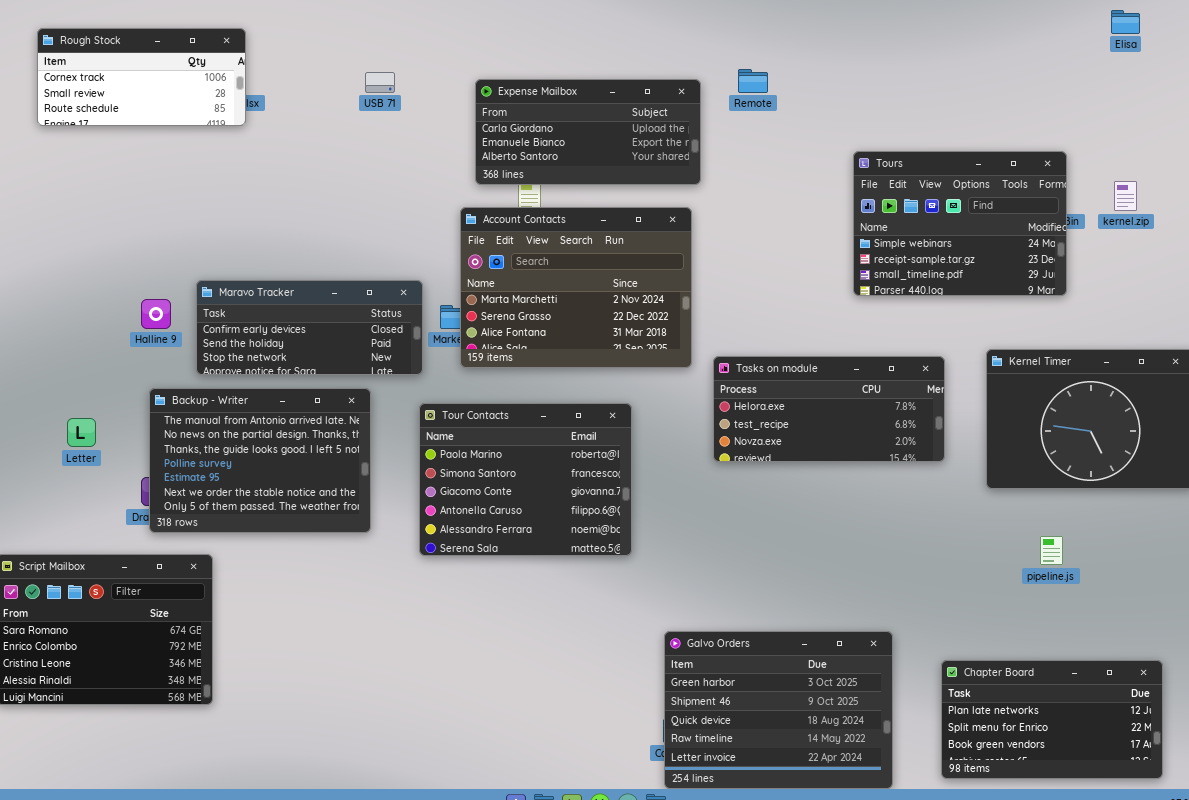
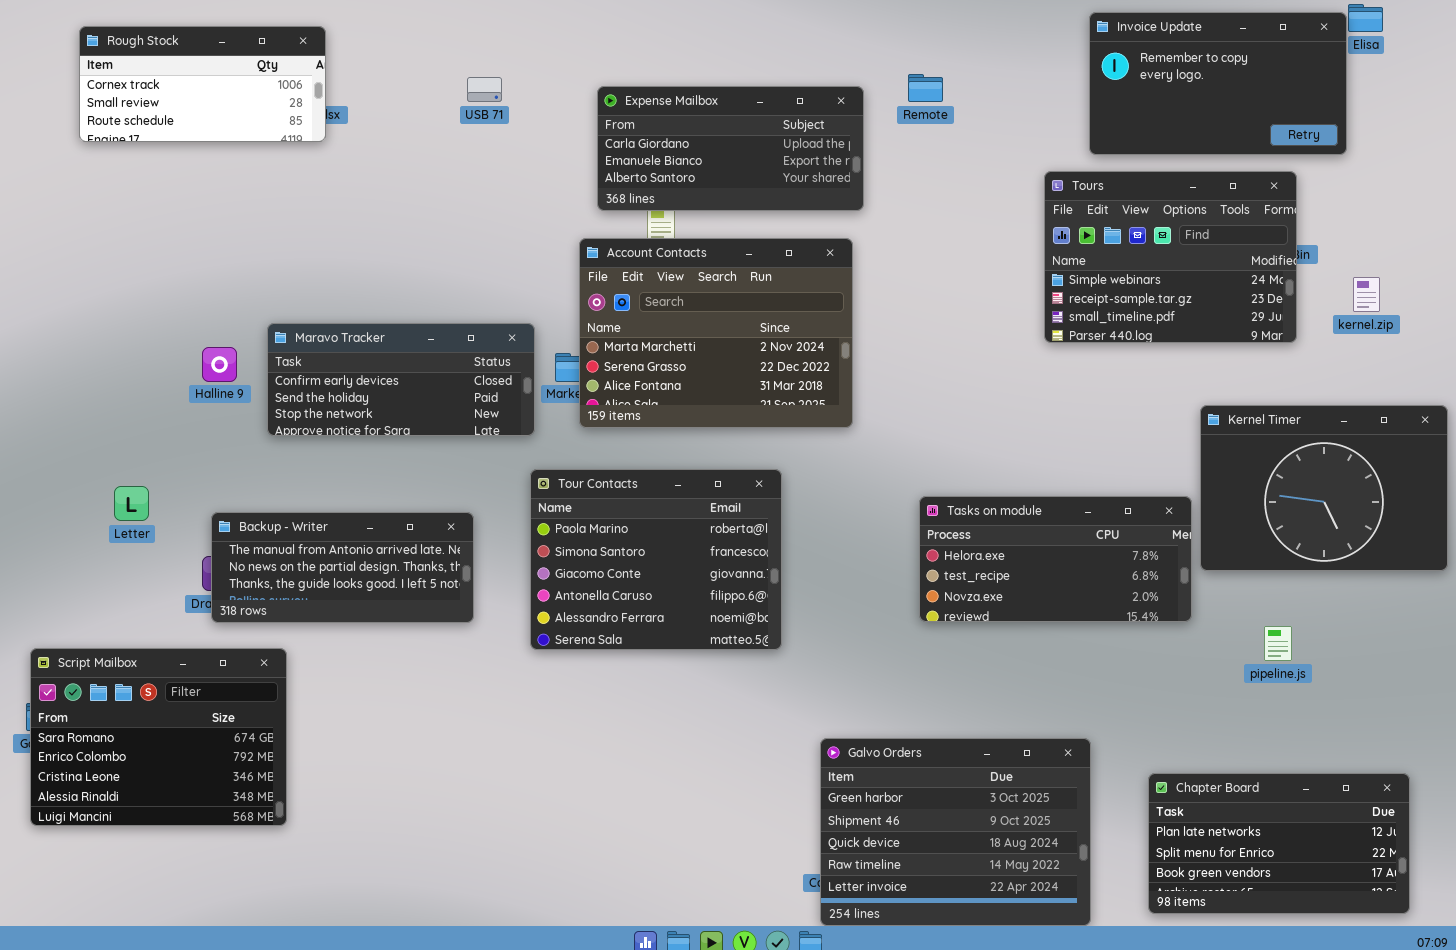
Invoice Update: none -> [1089,12,1347,155], opened
kernel.zip: [1114,181,1137,211] -> [1353,277,1380,312], moved
Tasks on module: [713,356,945,462] -> [919,496,1192,622], moved
Backup - Writer: [149,388,371,533] -> [211,512,474,623], resized

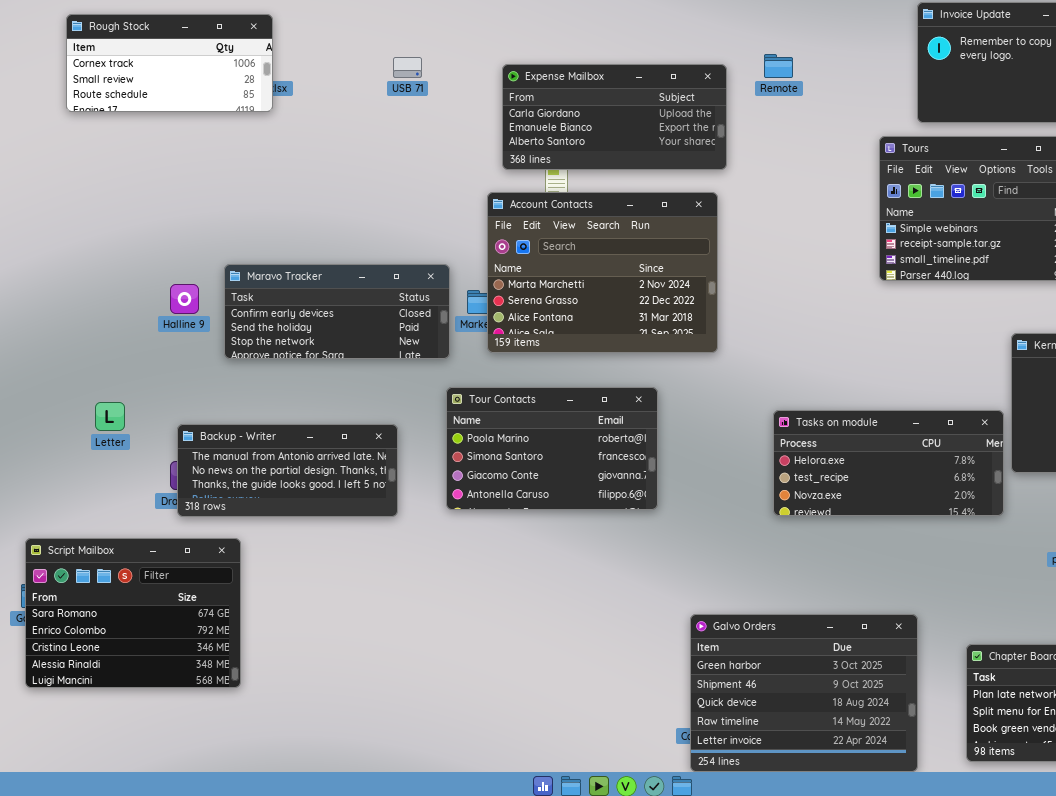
Tour Contacts: [530,469,782,650] -> [446,387,658,510], resized

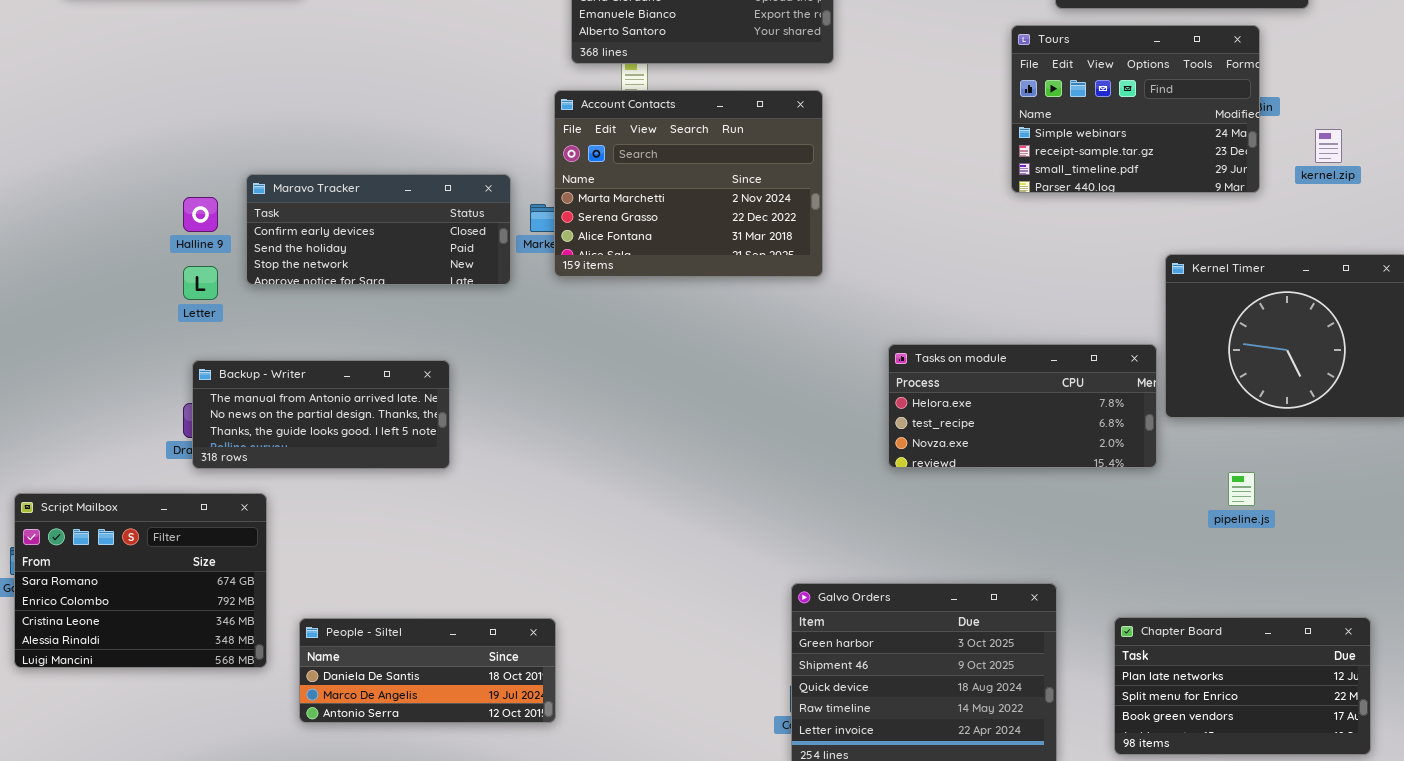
Tour Contacts: [446,387,658,510] -> none, closed
Letter: [95,402,125,431] -> [183,266,218,300], moved
People - Siltel: none -> [299,618,556,723], opened

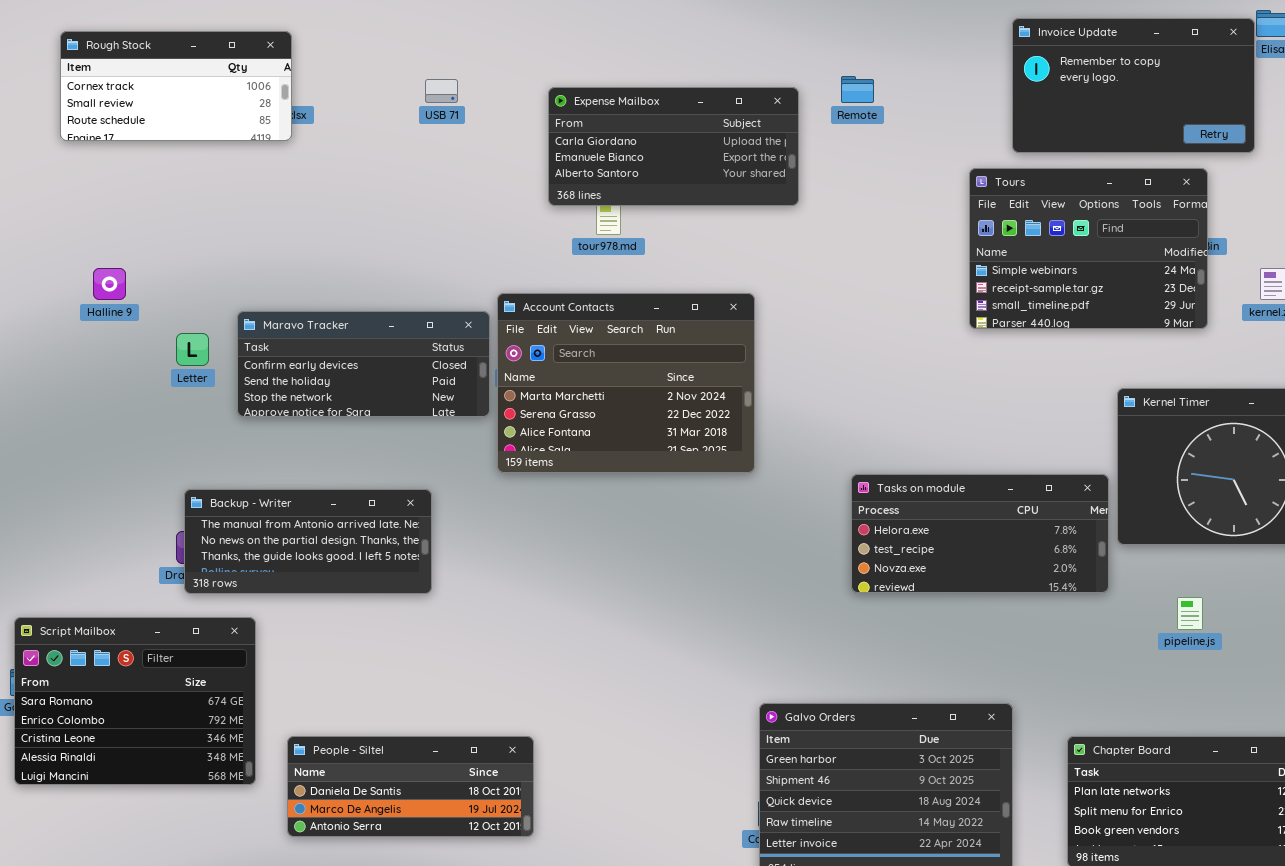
Account Contacts: [554,90,823,277] -> [497,293,755,473], moved
Halline 9: [183,197,218,232] -> [93,268,126,300], moved
Letter: [183,266,218,300] -> [176,333,209,366], moved

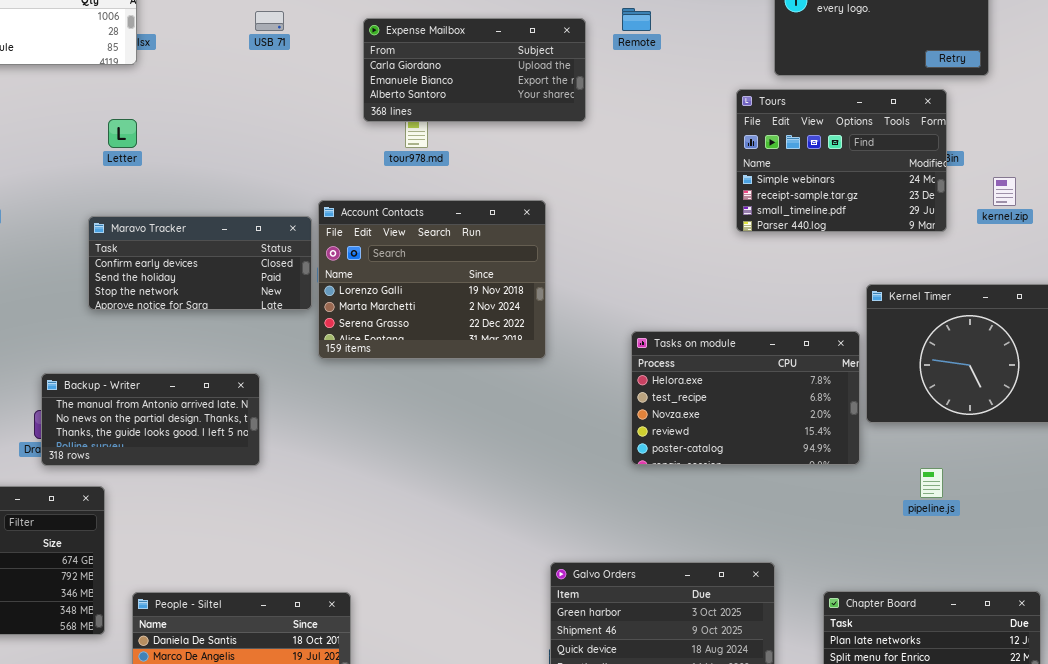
Account Contacts: [497,293,755,473] -> [318,200,546,359], scrolled up 1 row
Letter: [176,333,209,366] -> [108,119,137,148], moved
Tasks on module: [851,474,1109,593] -> [631,331,860,465], resized

